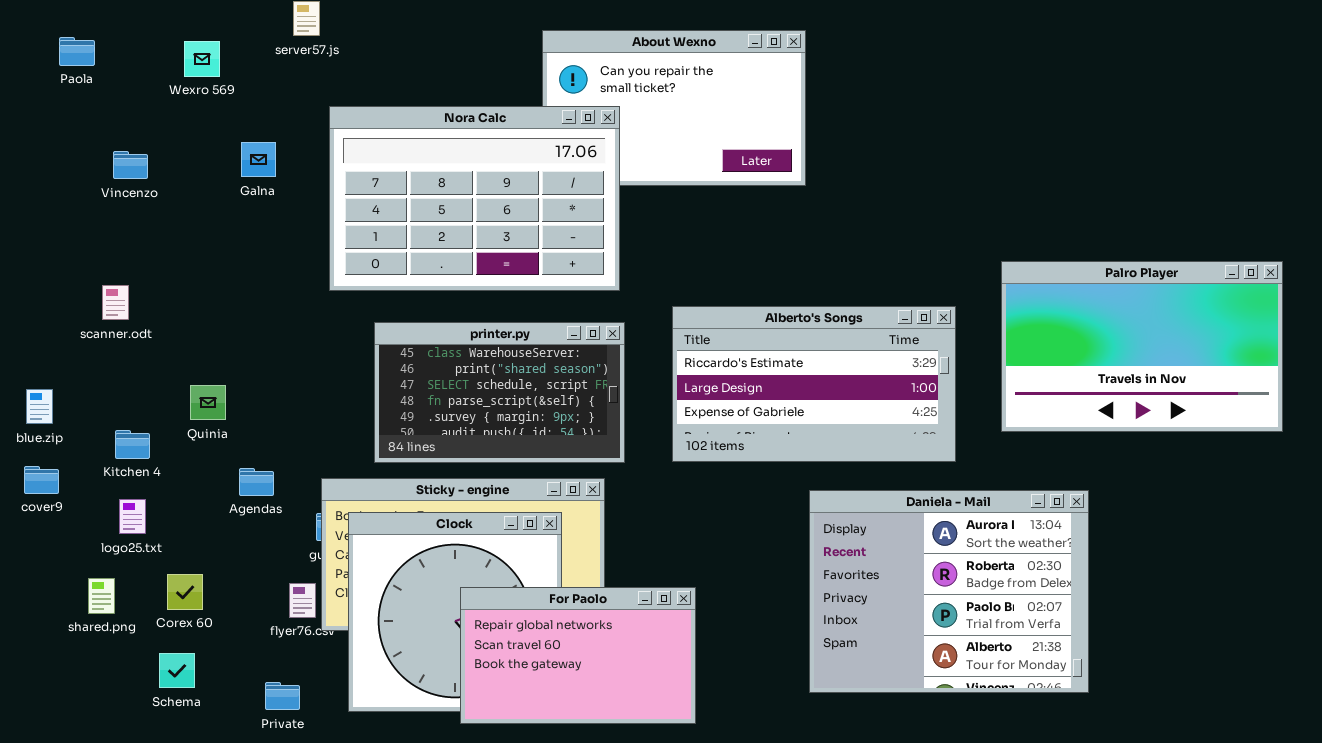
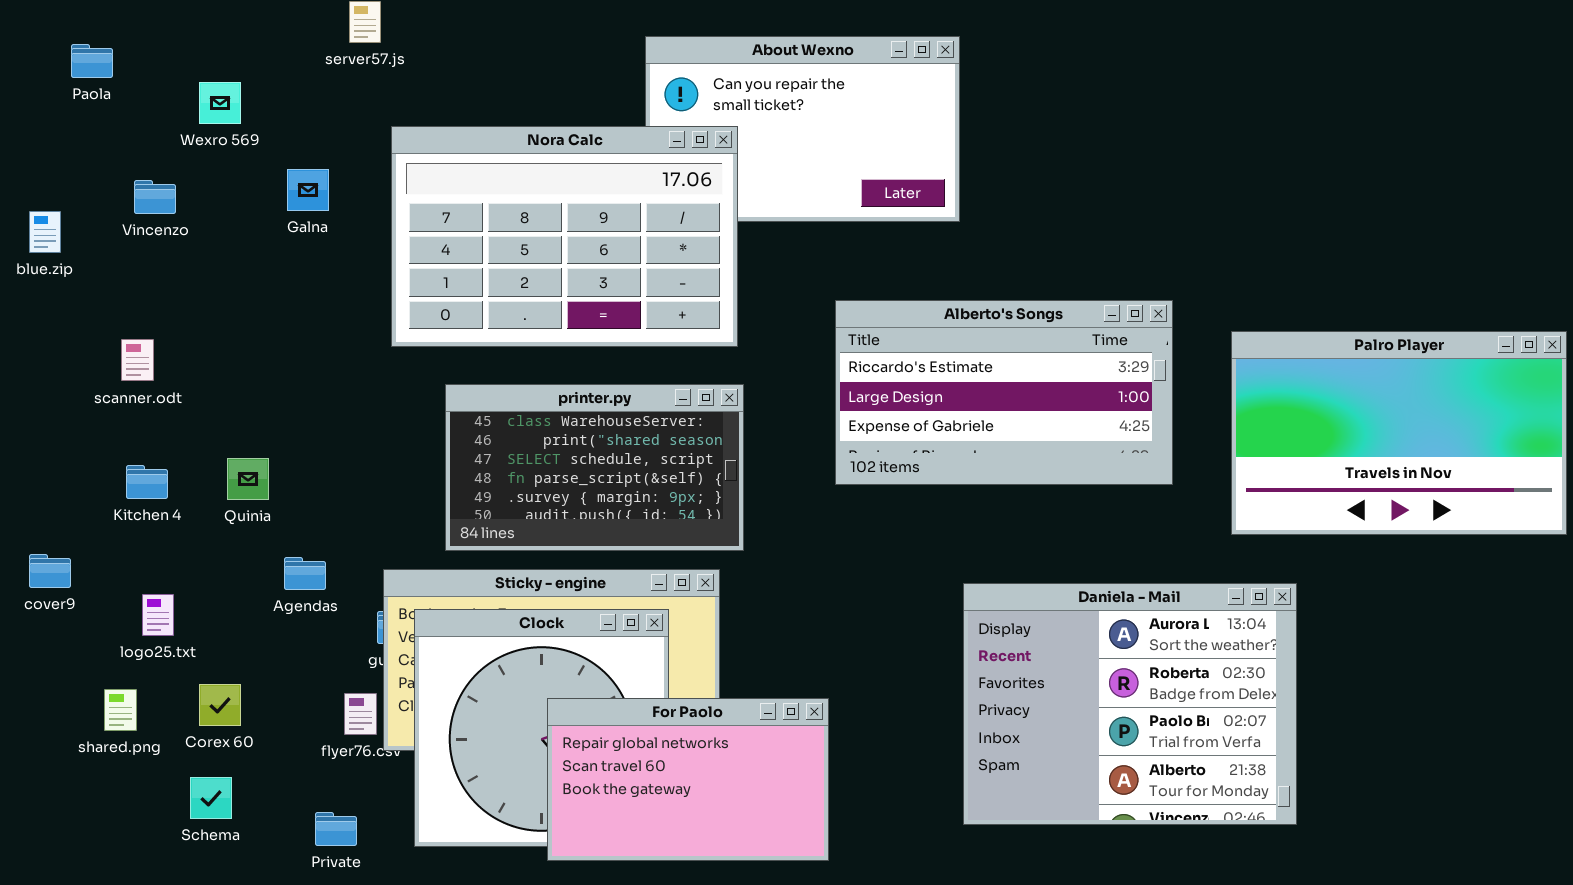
Wexro 569: [184,41,220,77] -> [199,82,241,124], moved
Palro Player: [1001,261,1283,432] -> [1231,331,1567,535], moved
Alberto's Songs: [672,306,956,462] -> [835,300,1173,485], moved
blue.zip: [26,389,53,424] -> [29,211,61,253], moved
Kitchen 4: [115,430,150,459] -> [126,465,168,499], moved

